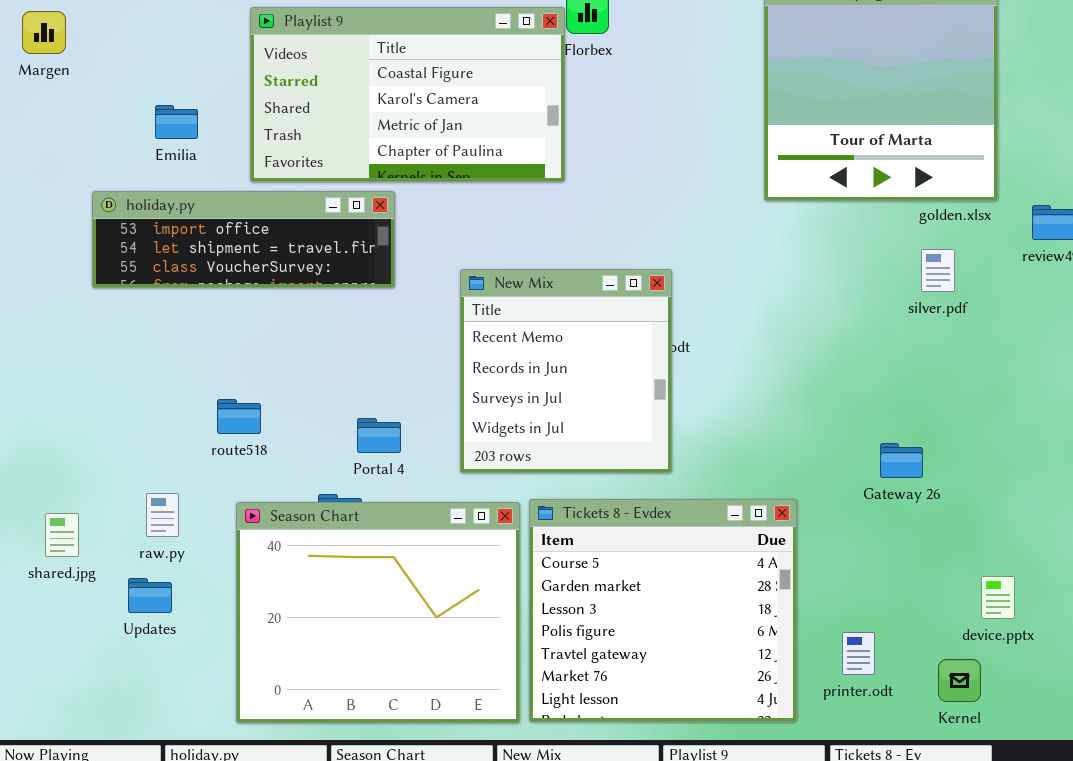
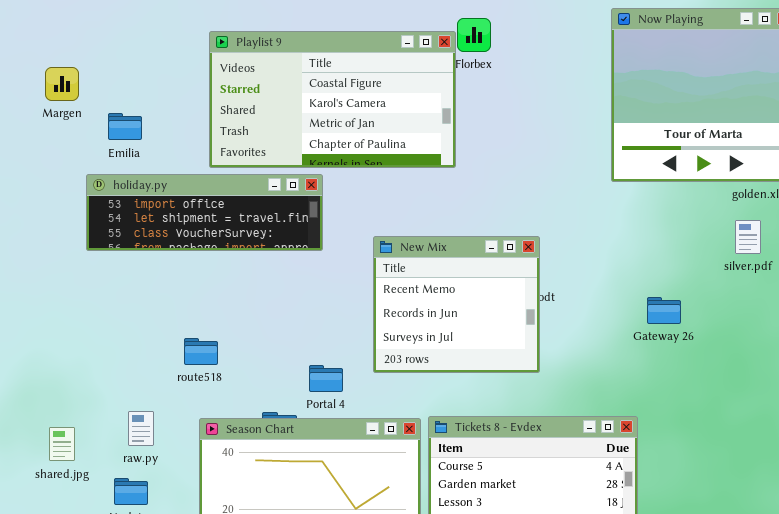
Margen: [22,11,66,54] -> [45,67,79,101], moved
Emilia: [155,105,198,139] -> [108,113,142,140], moved
New Mix: [460,269,672,473] -> [373,236,540,373], resized
Portal 4: [357,418,401,453] -> [309,365,343,392], moved
Gateway 26: [880,443,923,478] -> [647,297,681,324], moved

